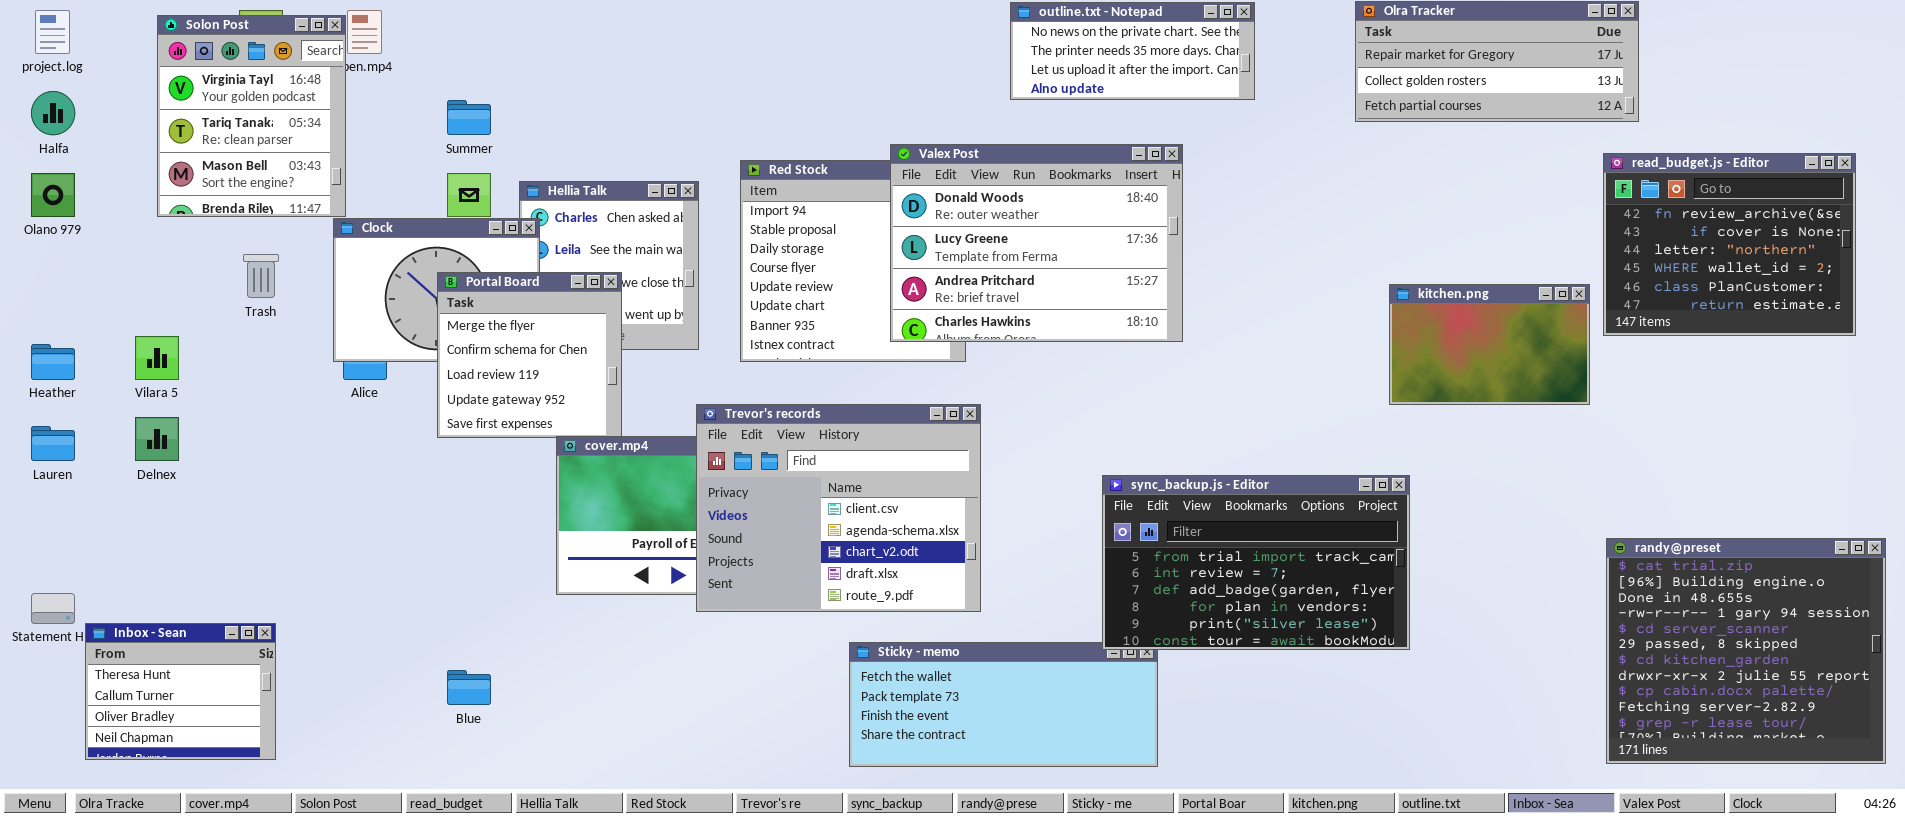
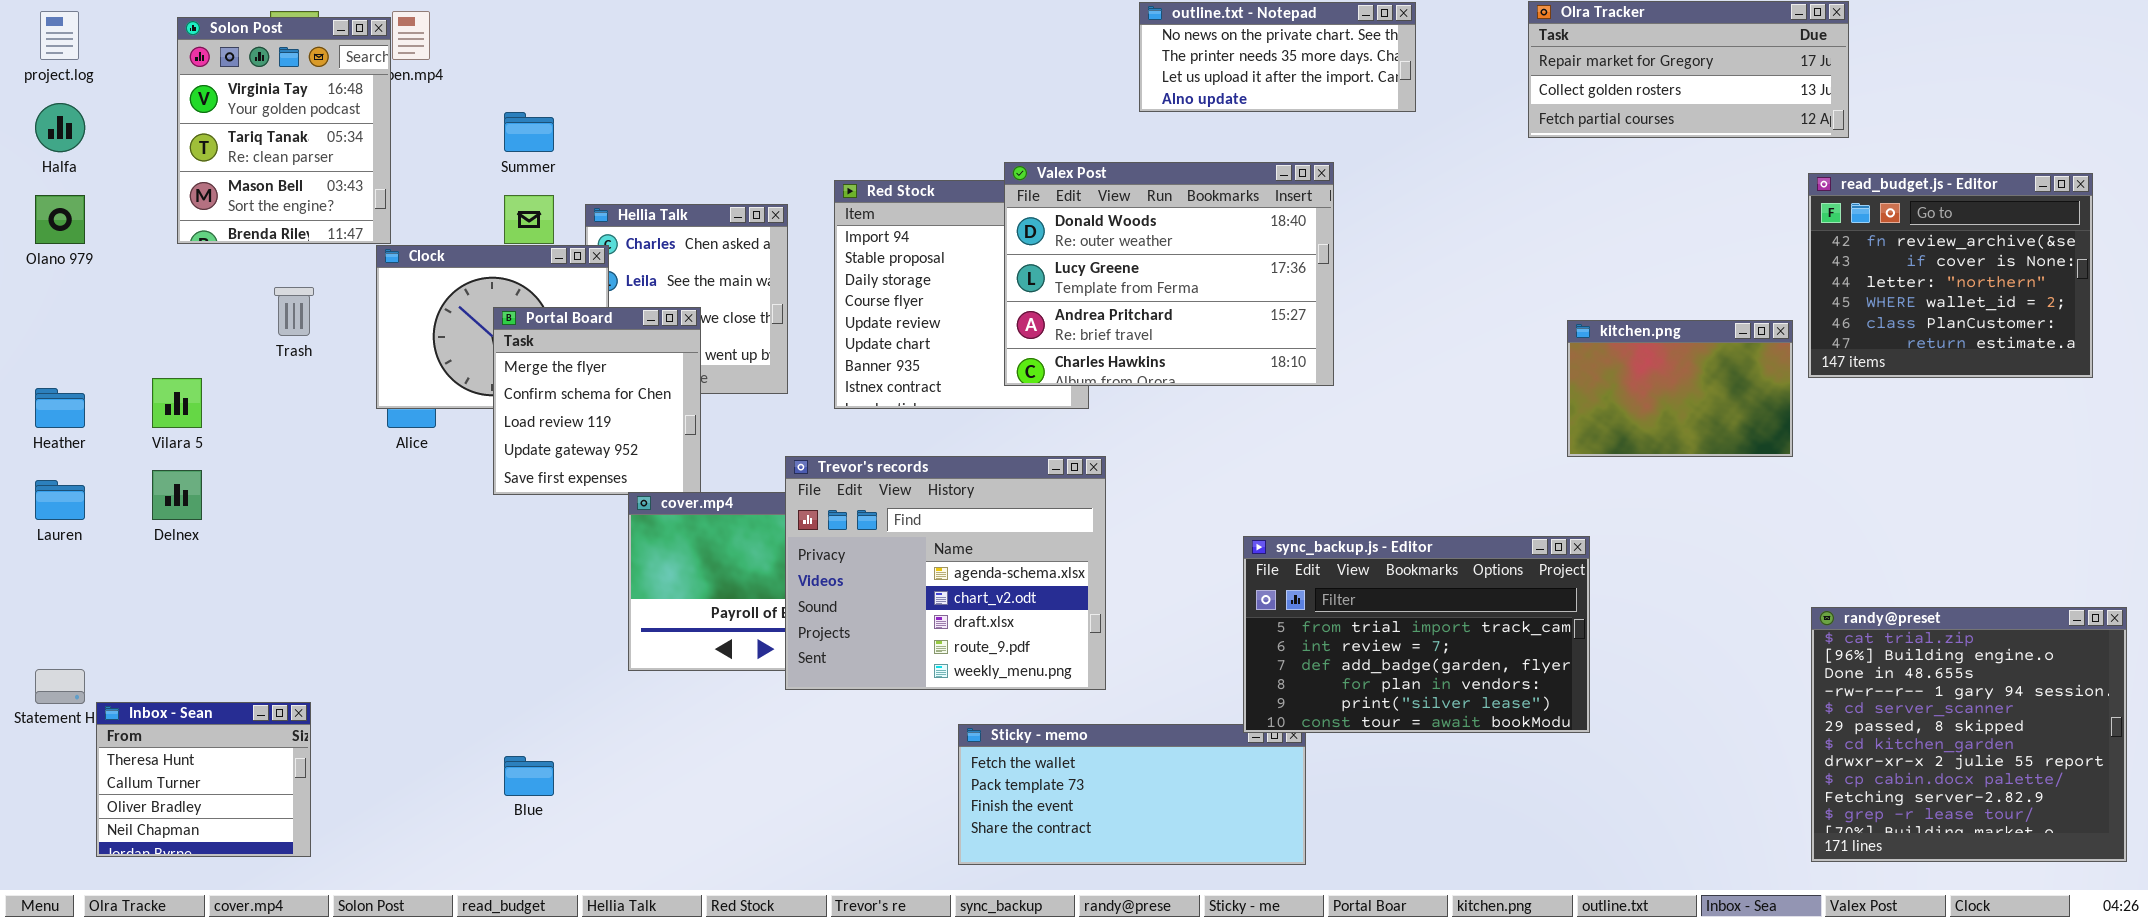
Trevor's records: [696,404,981,612] -> [785,456,1106,690], scrolled down 1 row

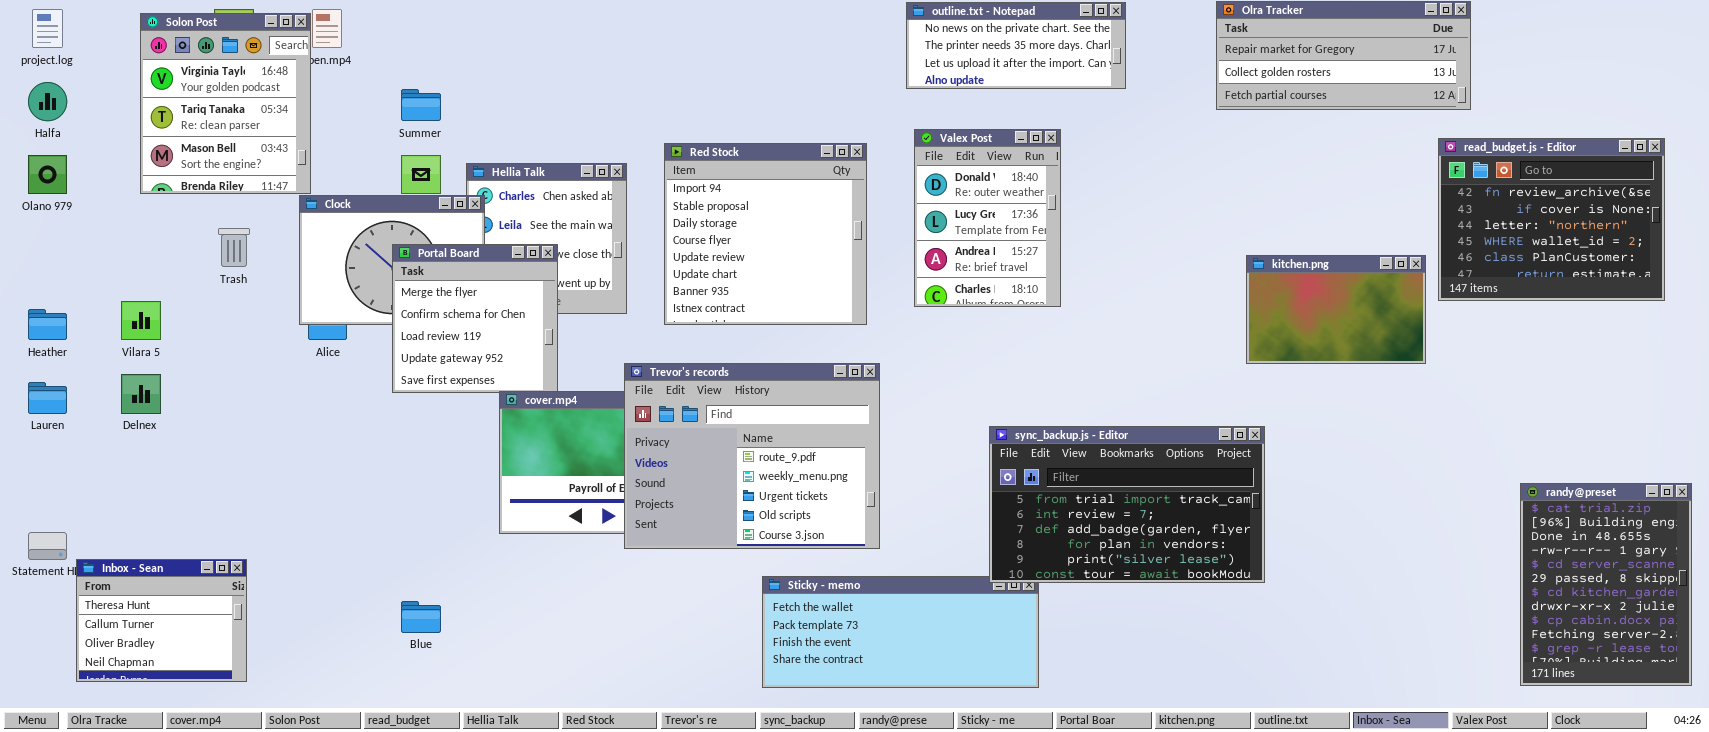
Valex Post: [1004,162,1334,386] -> [914,129,1061,307], resized
Trevor's records: [785,456,1106,690] -> [624,363,880,549], scrolled down 3 rows
randy@preset: [1811,607,2127,862] -> [1520,483,1692,686], resized

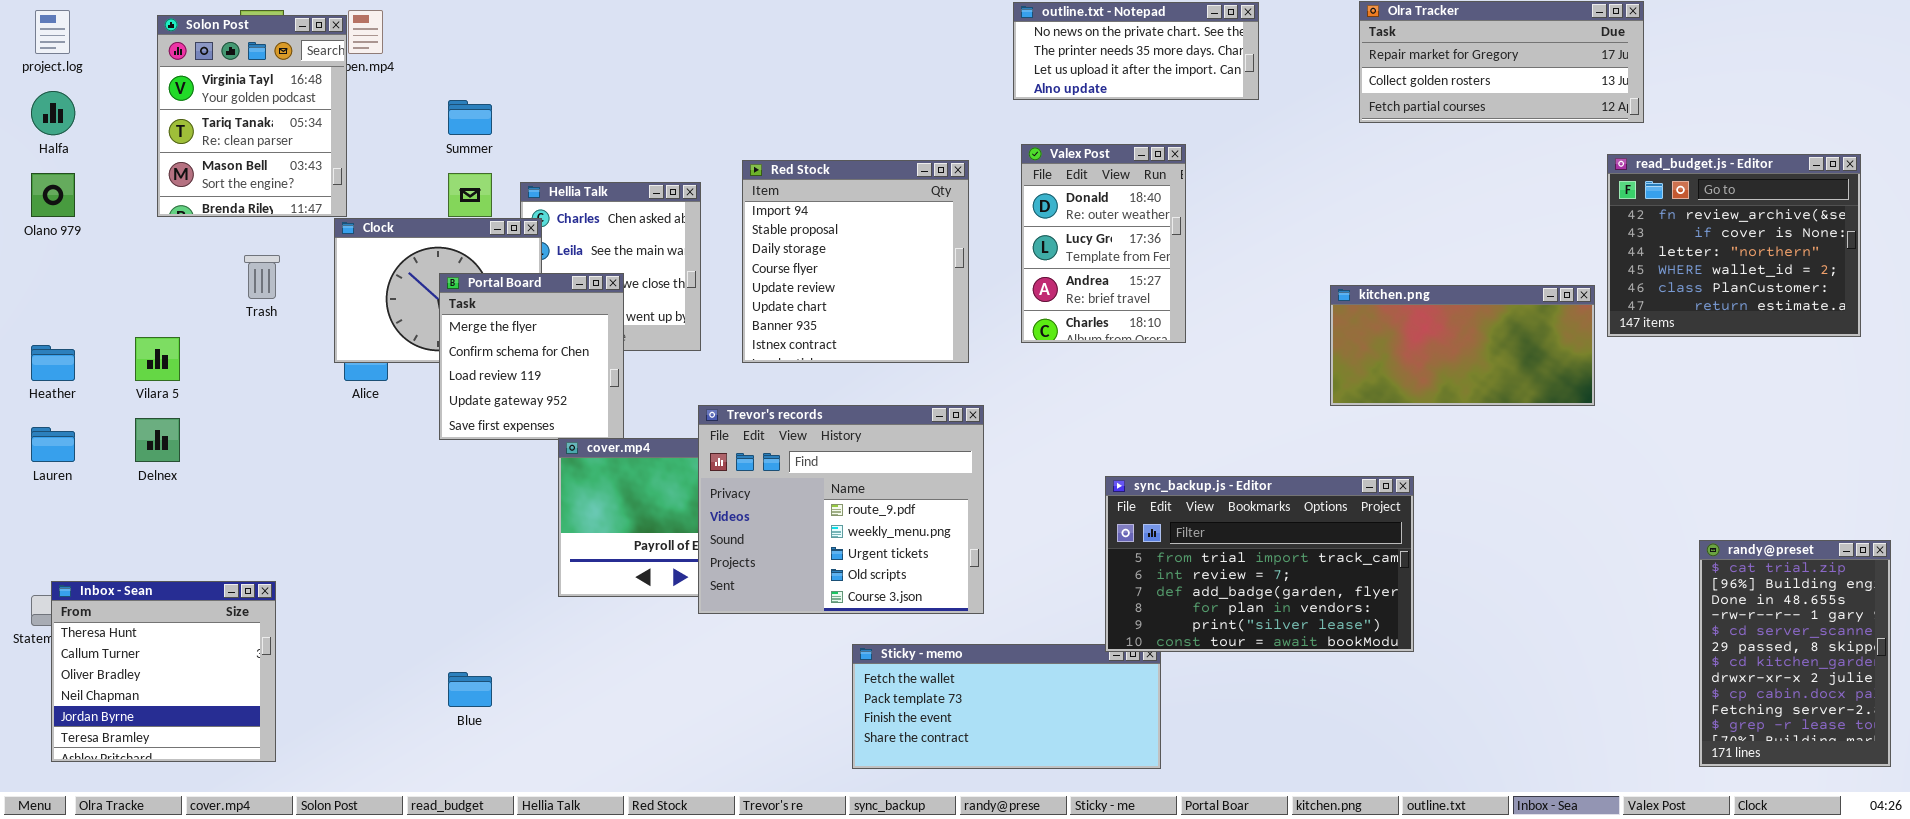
kitchen.png: [1246,255,1426,364] -> [1330,285,1595,406], resized
Inbox - Sean: [76,559,247,682] -> [51,581,276,762], resized

